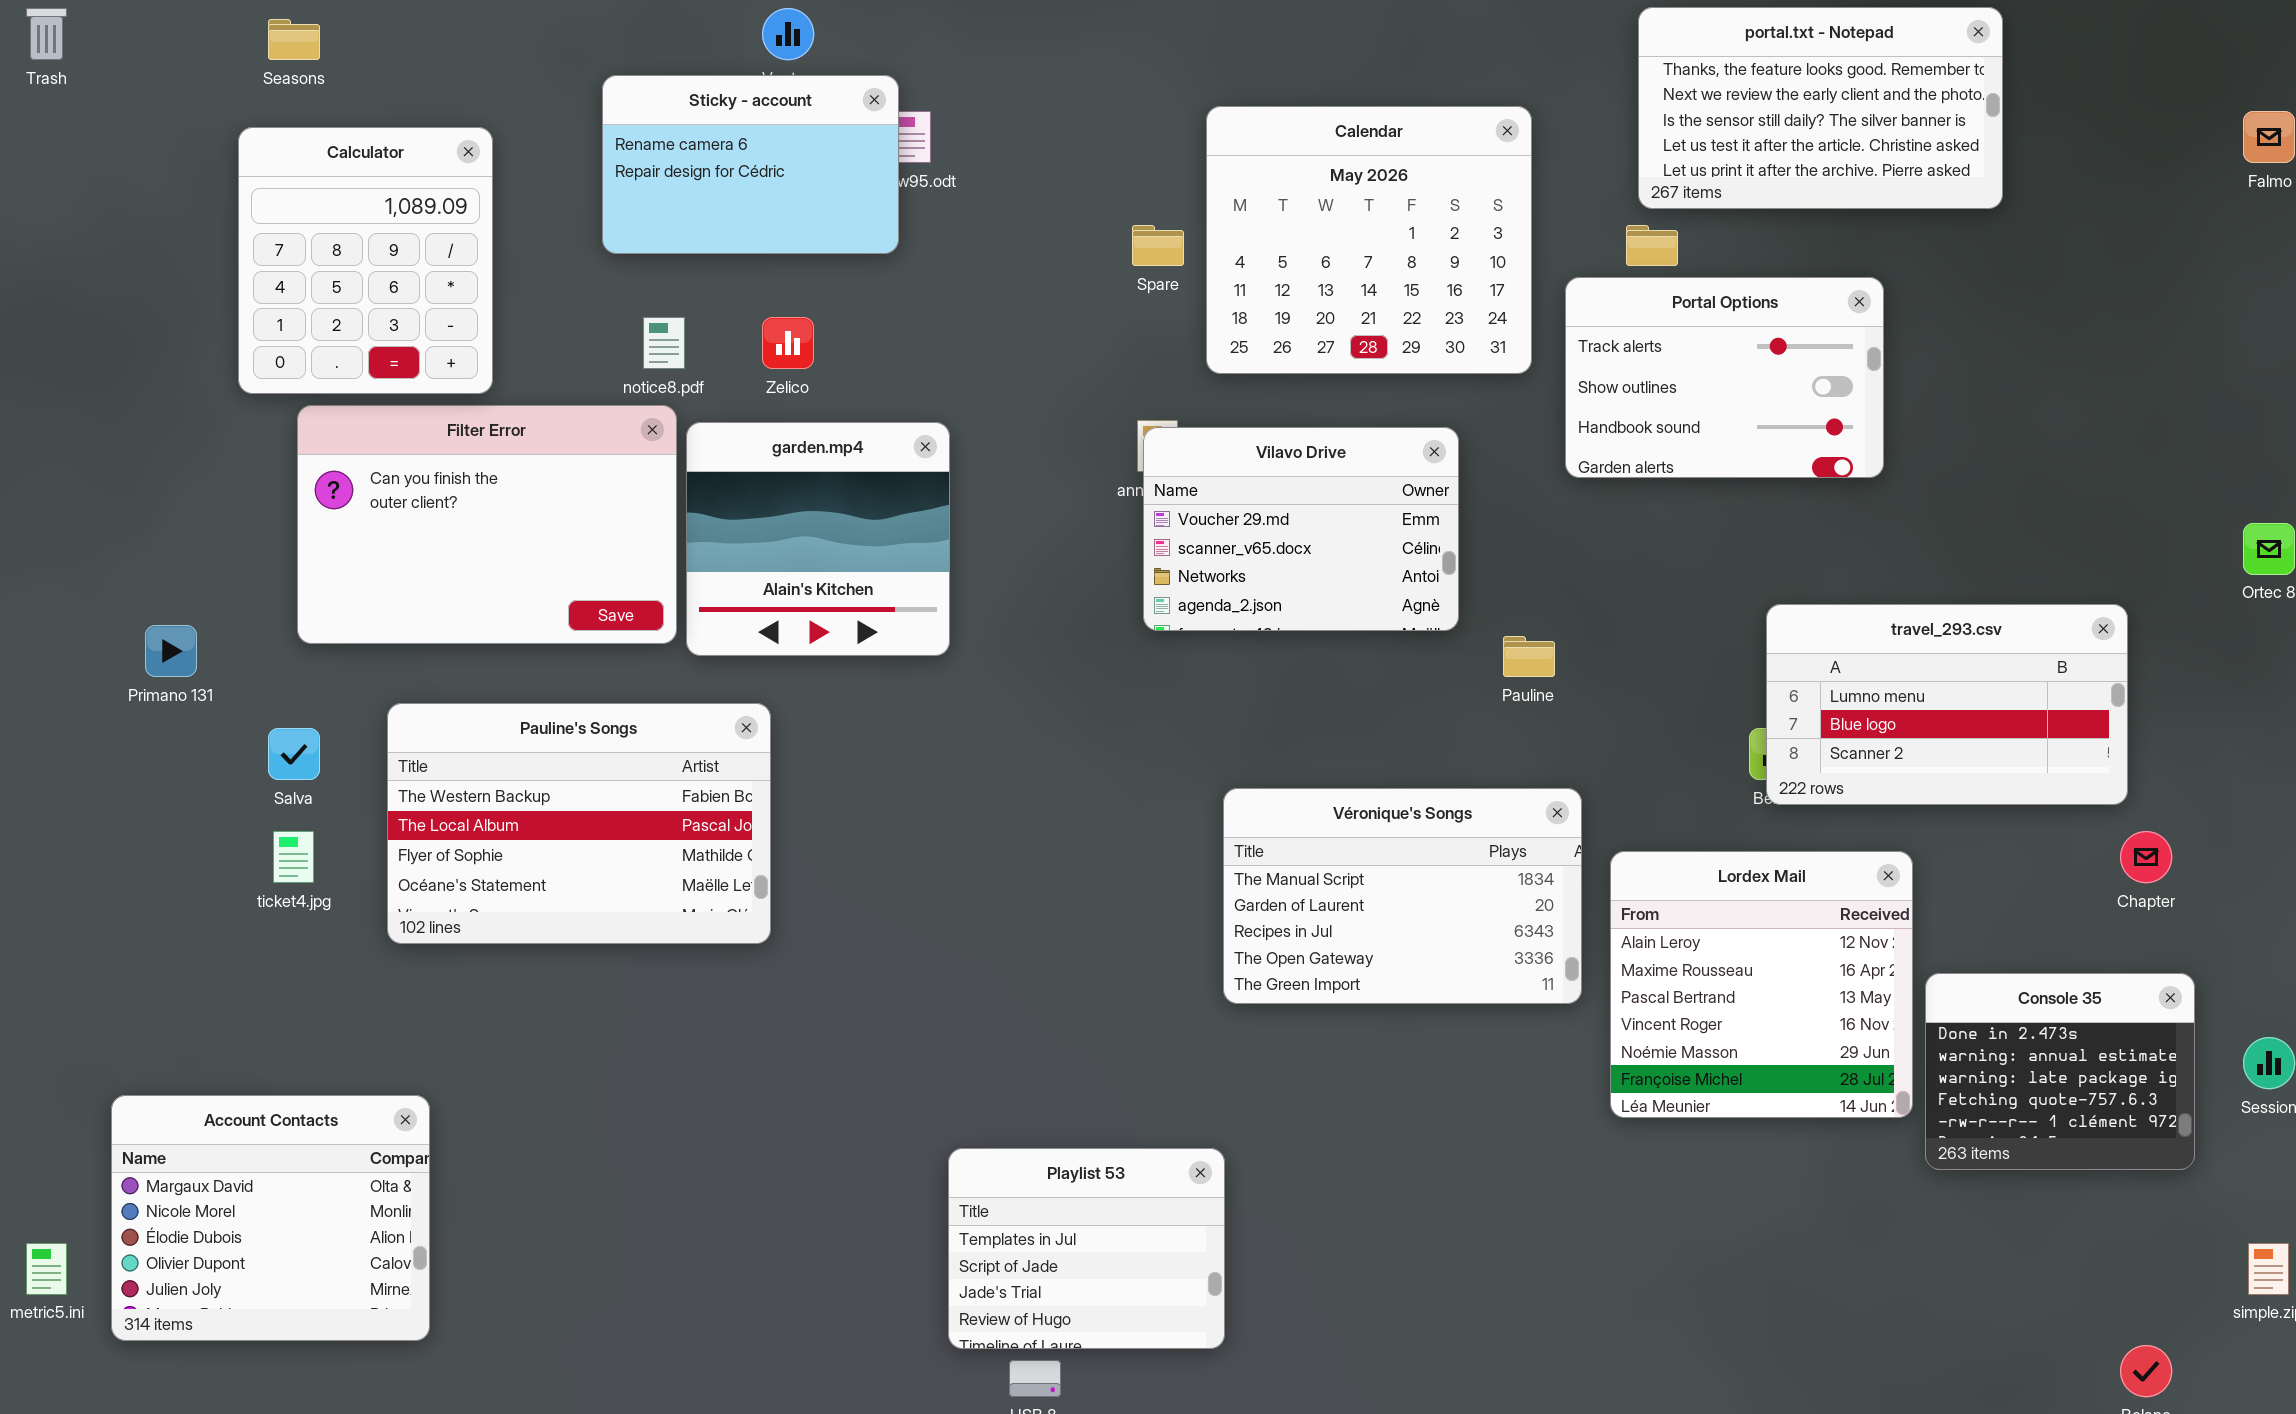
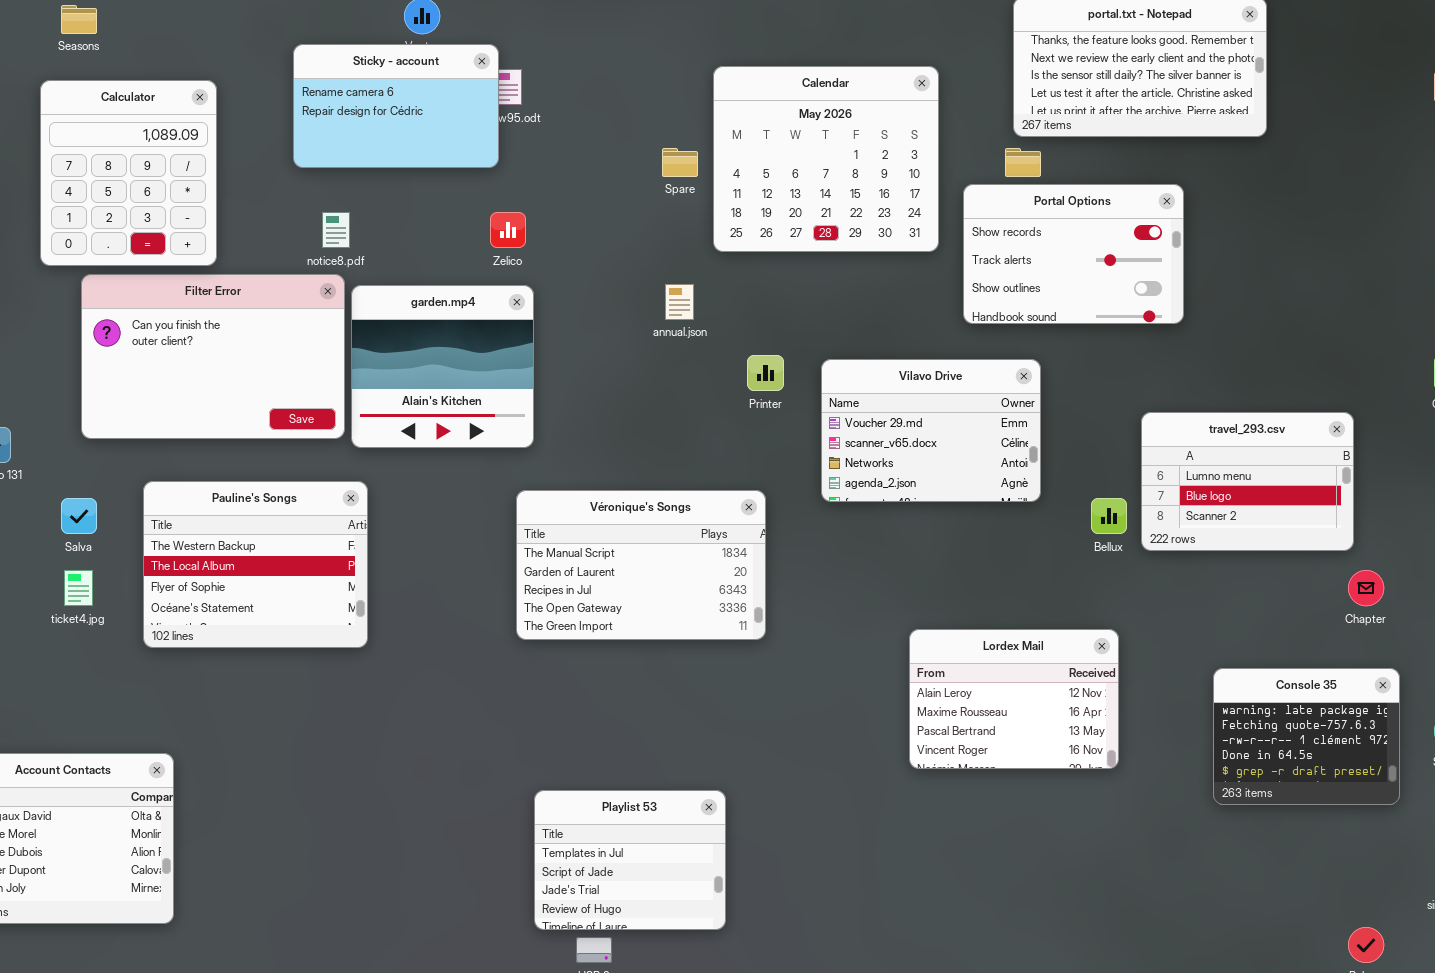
Portal Options: [1565,277,1884,478] -> [963,184,1184,324], scrolled up 1 row
Zelico: [762,317,814,369] -> [490,212,526,248], moved
Vilavo Drive: [1143,427,1459,631] -> [821,359,1041,502], moved
travel_293.csv: [1766,604,2128,805] -> [1141,412,1354,551], resized
Pauline's Songs: [387,703,771,944] -> [143,481,368,648], resized
Véronique's Songs: [1223,788,1582,1004] -> [516,490,766,640], moved
Lordex Mail: [1610,851,1913,1118] -> [909,629,1119,769], moved, resized
Console 35: [1925,973,2195,1170] -> [1213,668,1400,805], scrolled down 2 rows

